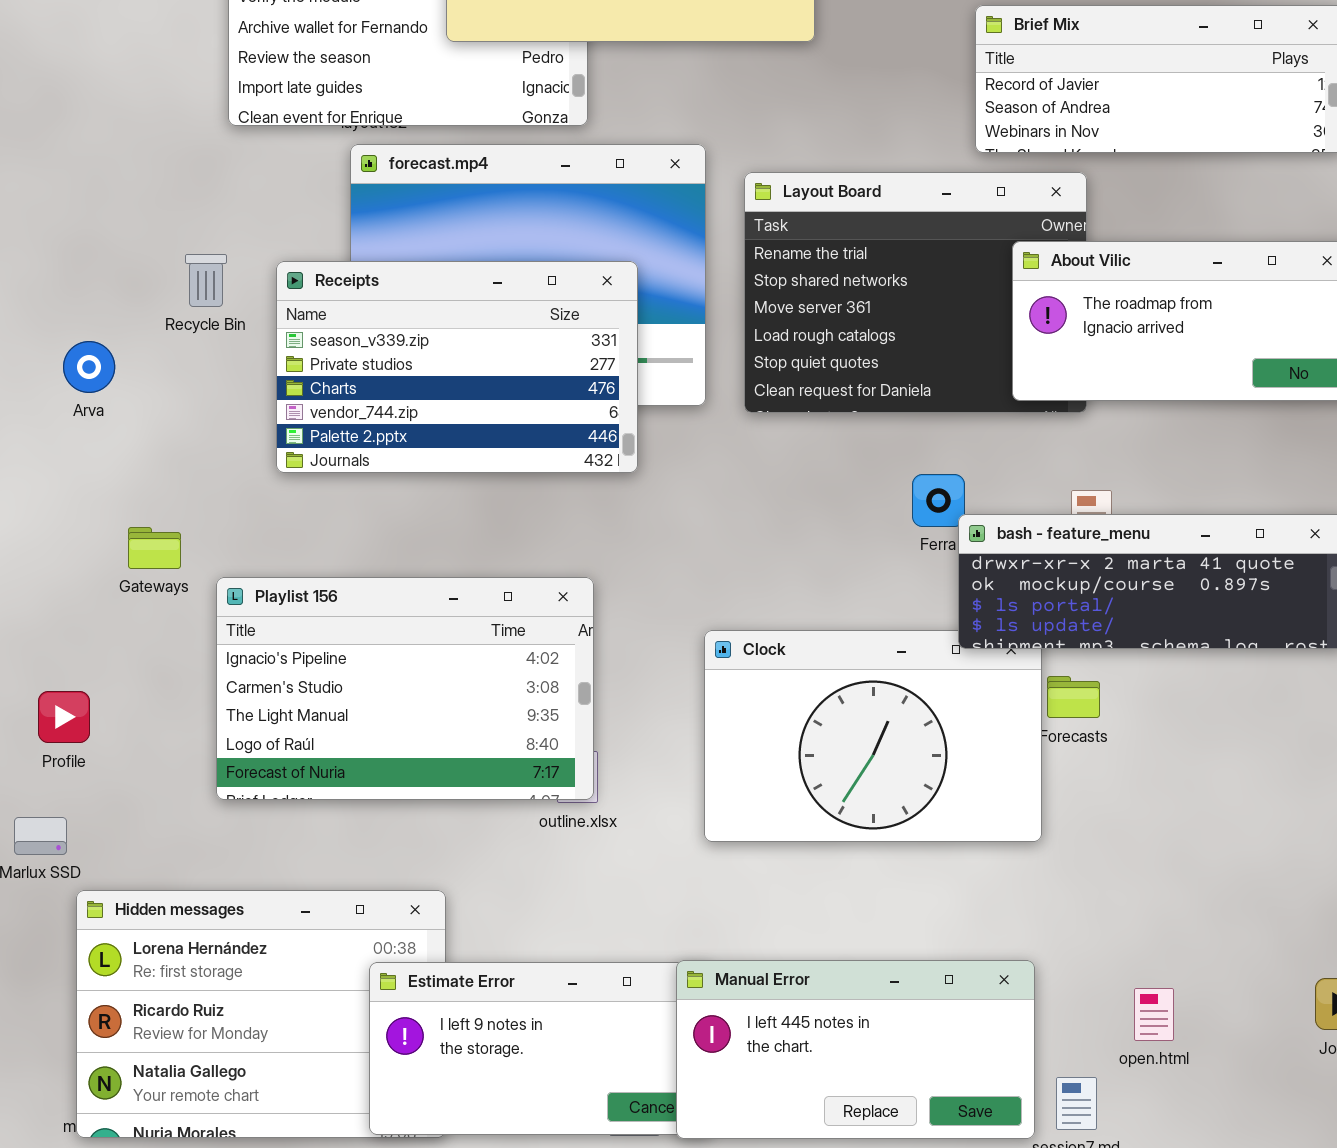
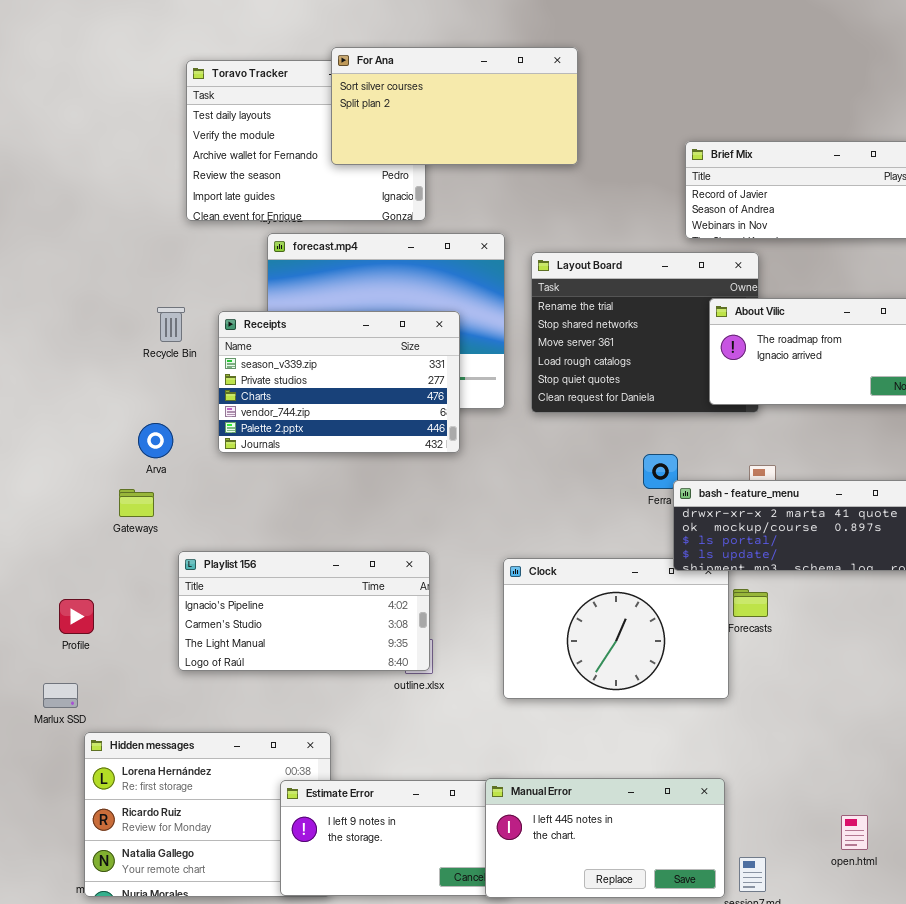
Arva: [63,341,115,393] -> [138,423,173,458], moved
Playlist 156: [216,577,594,800] -> [178,551,430,671], resized
open.html: [1134,988,1174,1041] -> [841,815,868,850], moved

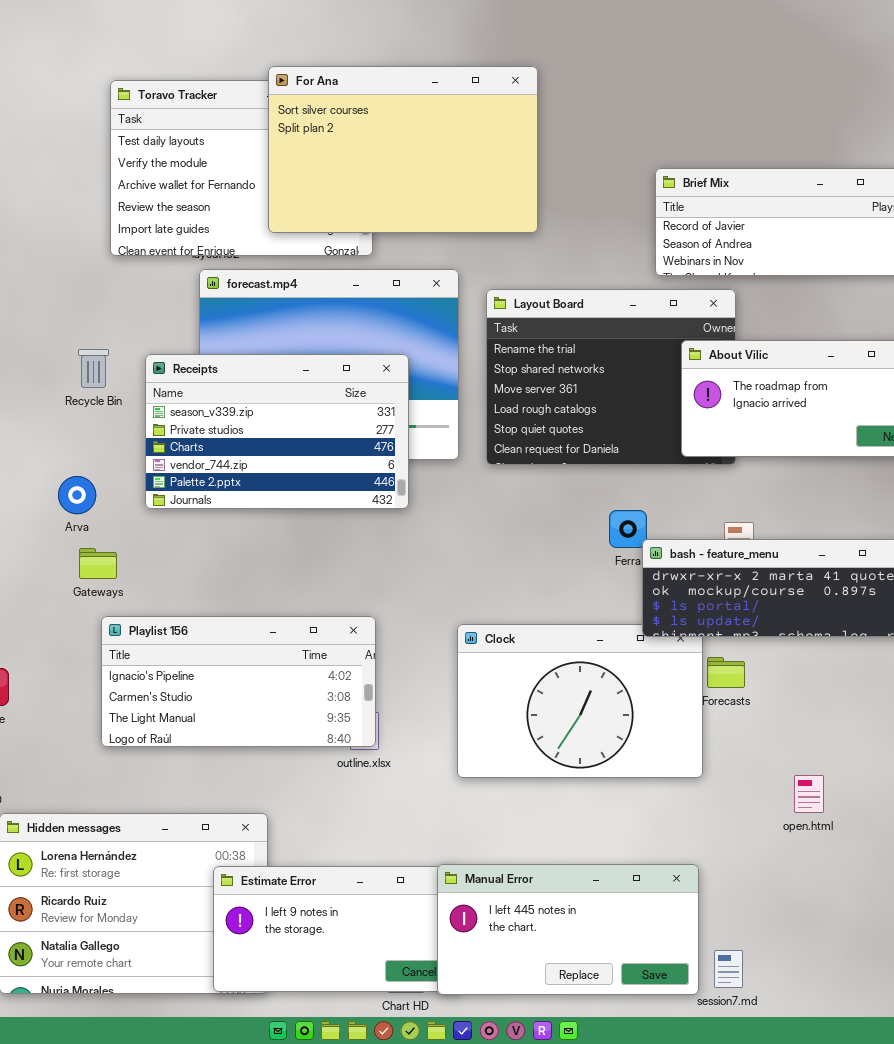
For Ana: [331,47,578,165] -> [268,66,538,233], resized
Gateways: [119,489,154,517] -> [79,548,117,579], moved
open.html: [841,815,868,850] -> [794,775,824,813], moved

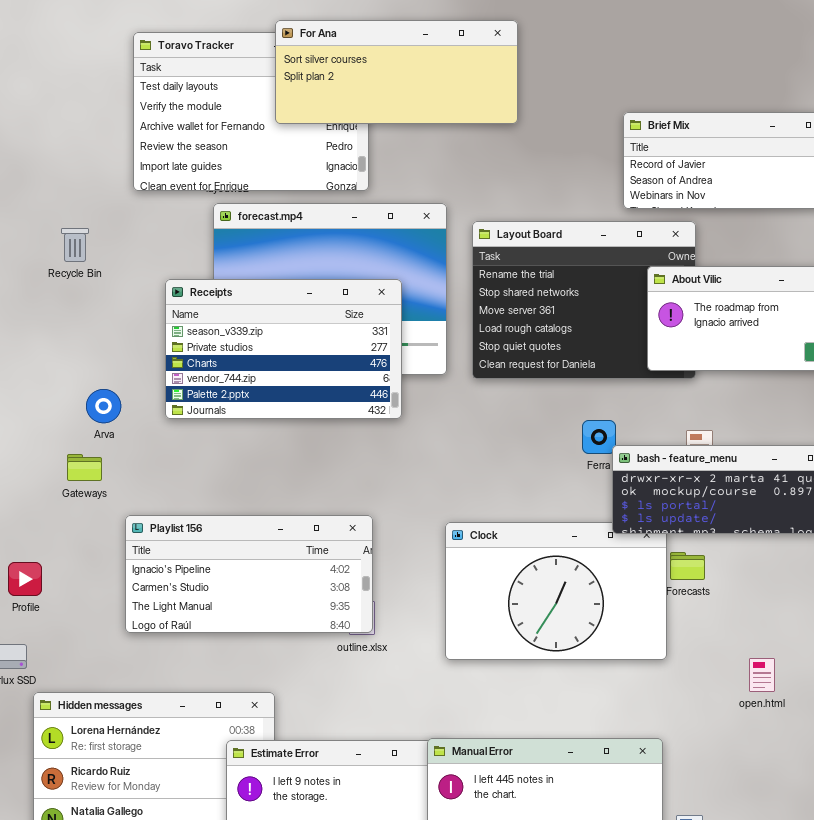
For Ana: [268,66,538,233] -> [275,20,518,124], resized
Recycle Bin: [78,349,109,388] -> [61,228,89,262], moved
Gateways: [79,548,117,579] -> [67,454,102,481], moved

